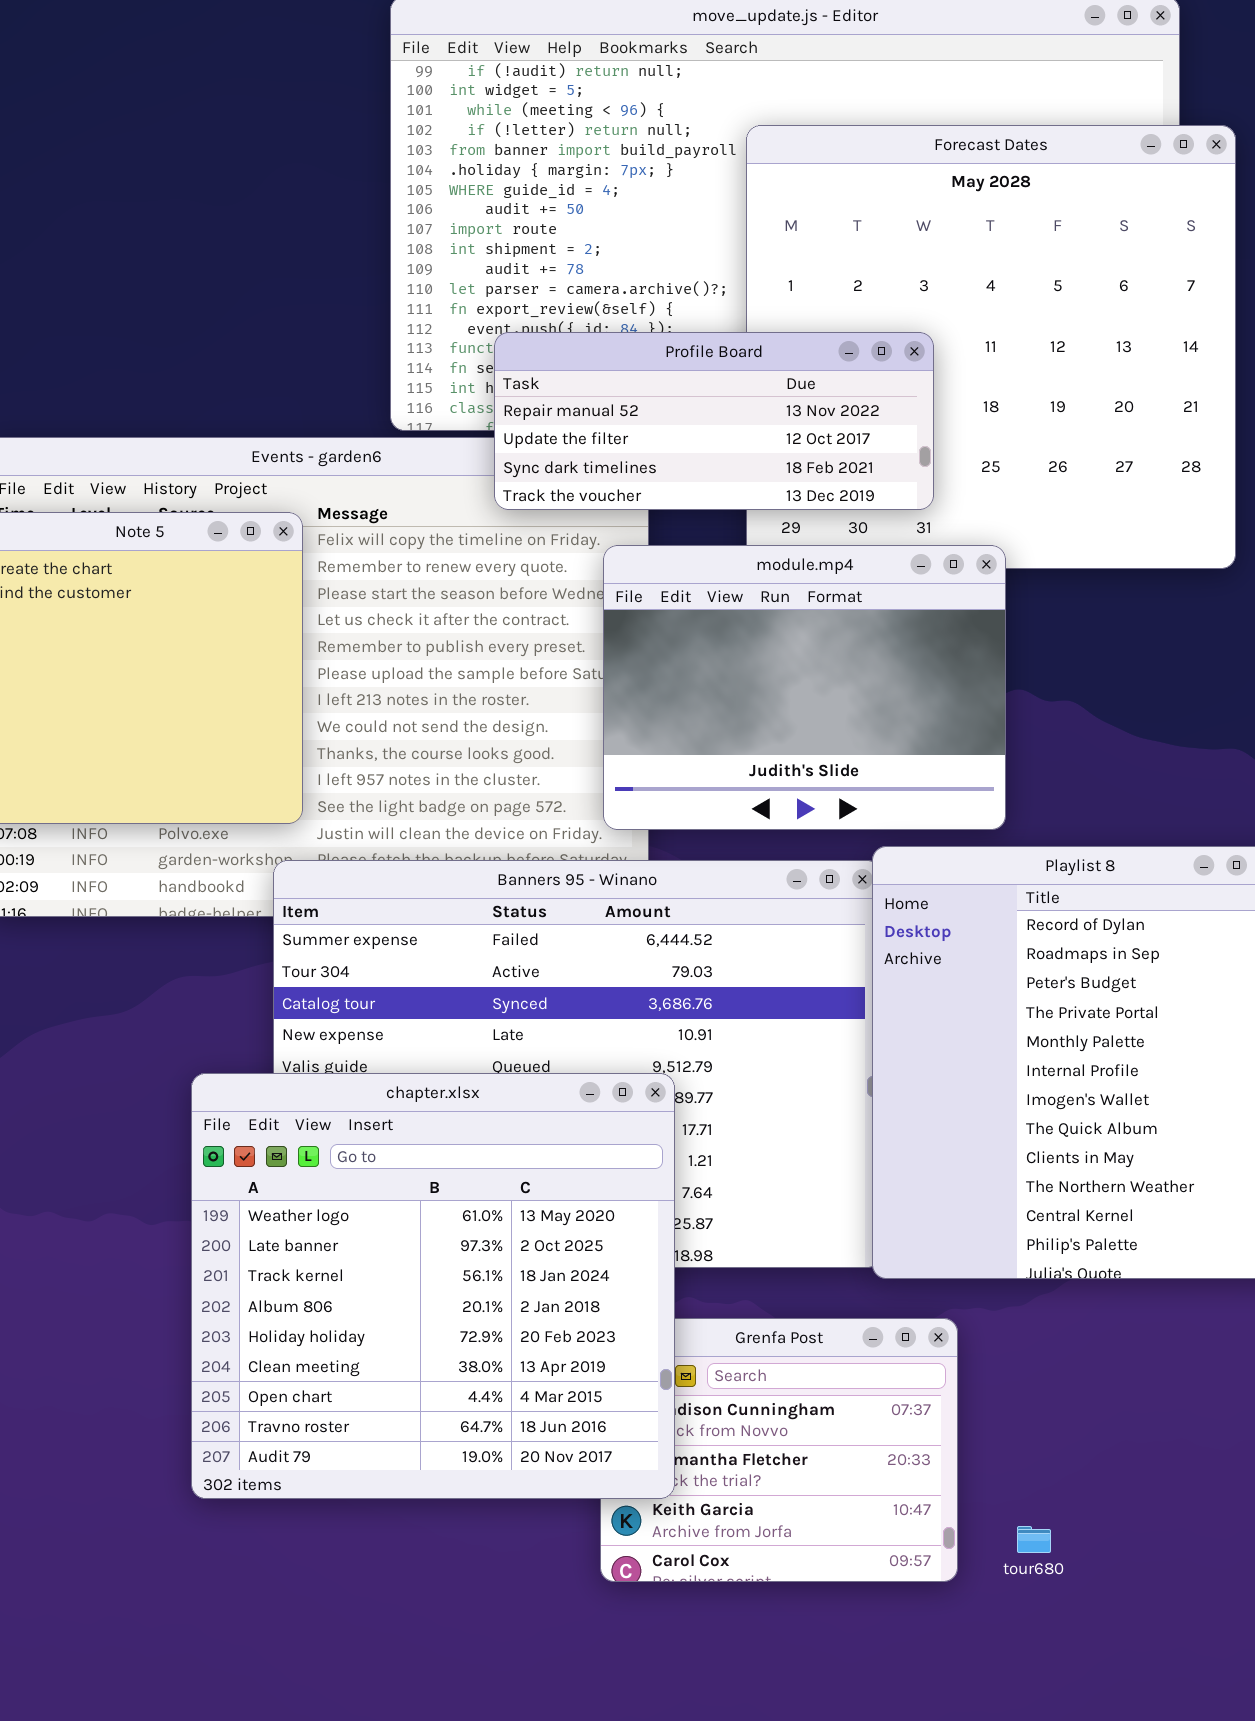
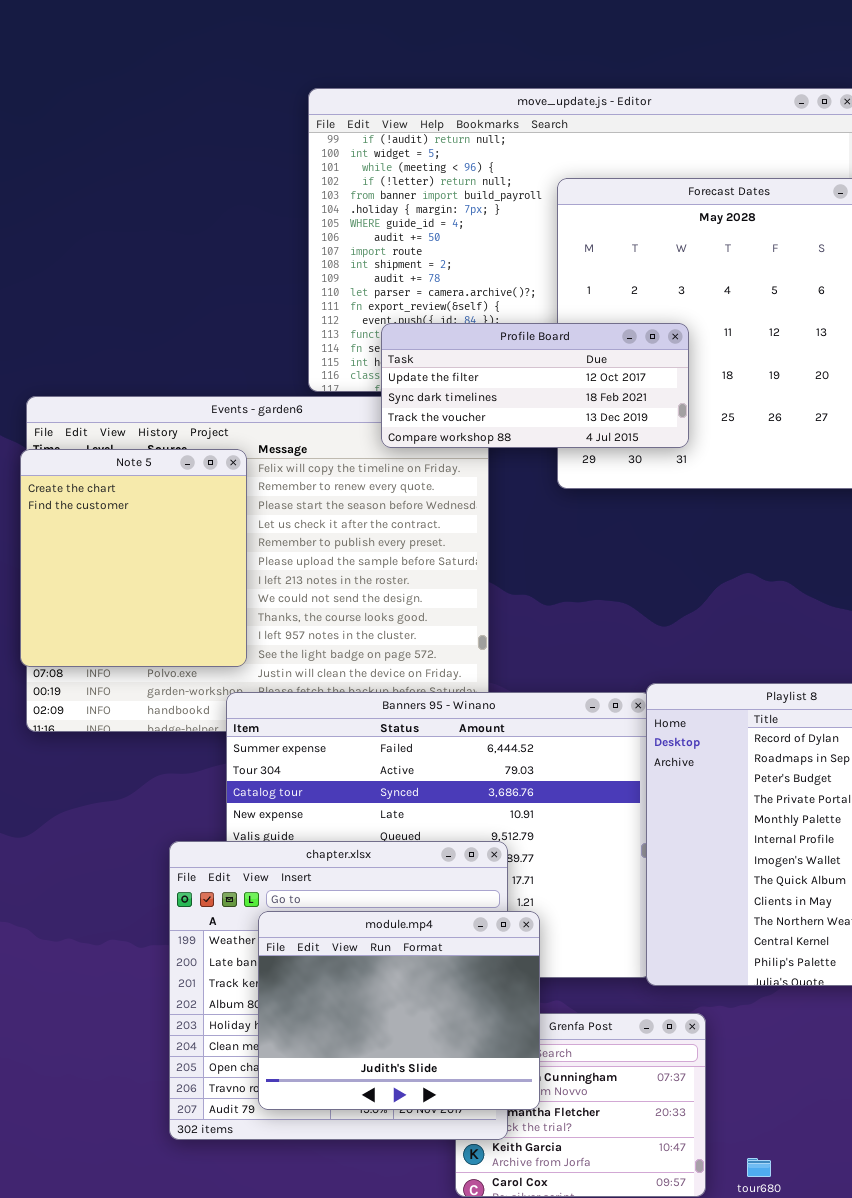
Profile Board: [494,332,934,510] -> [381,323,689,448], scrolled down 1 row
module.mp4: [603,545,1006,830] -> [258,911,540,1110], moved

